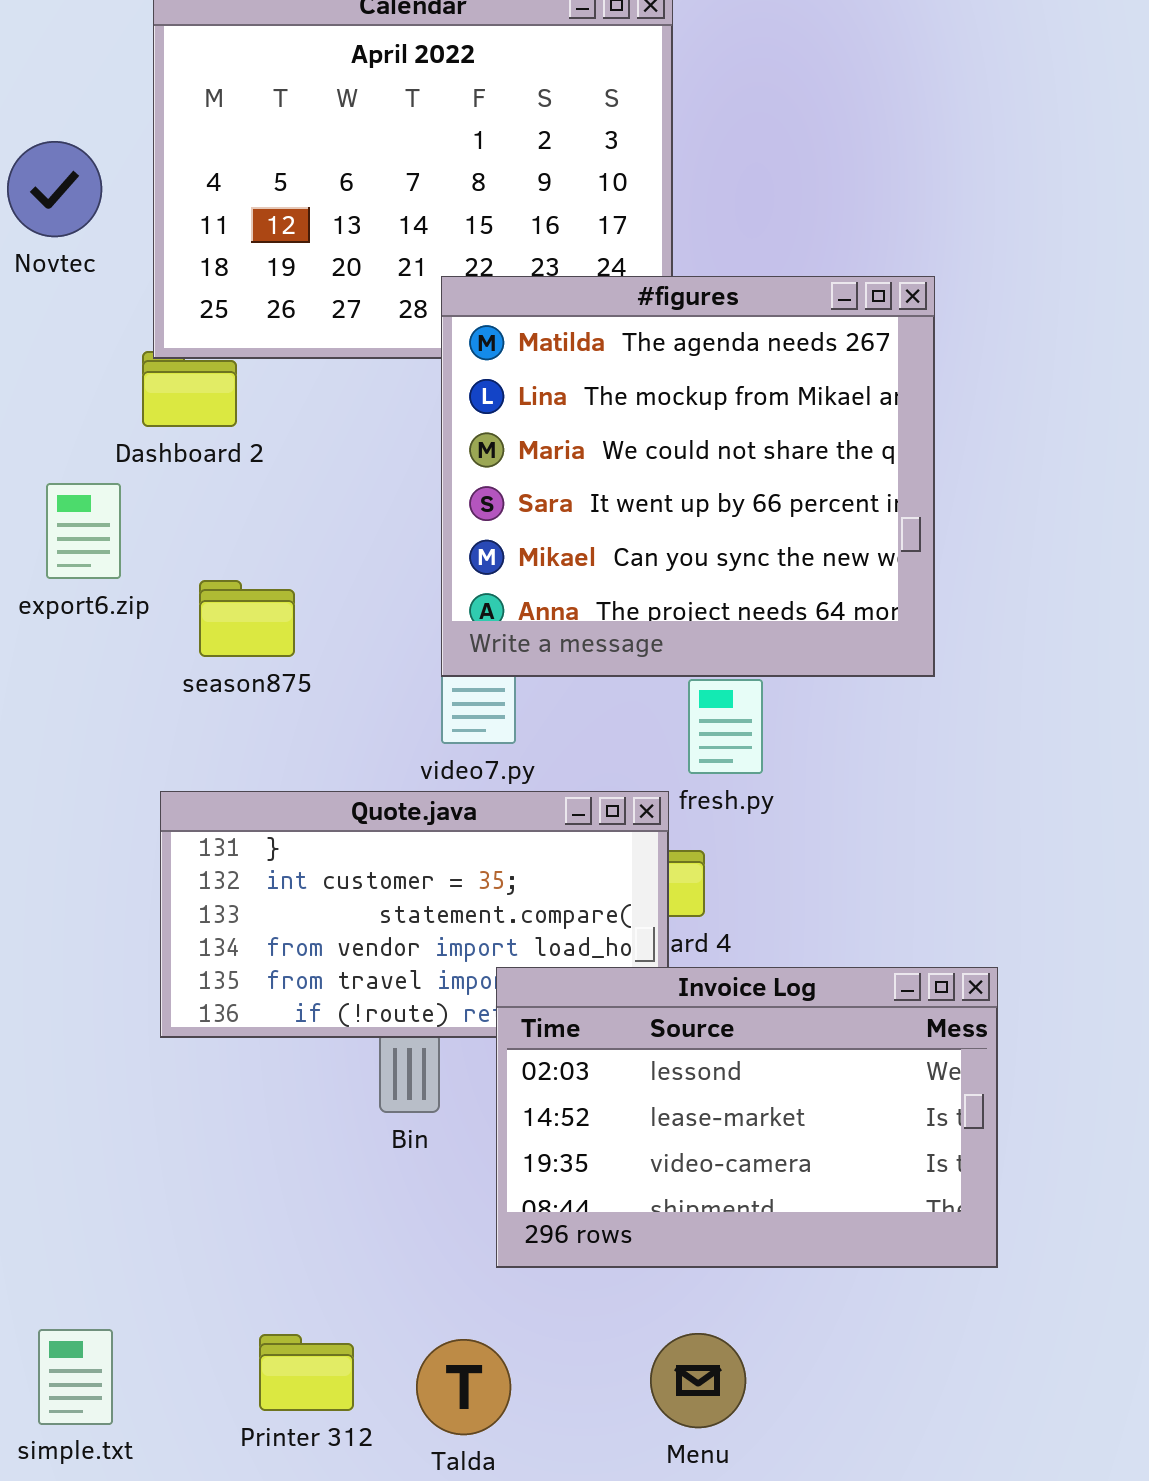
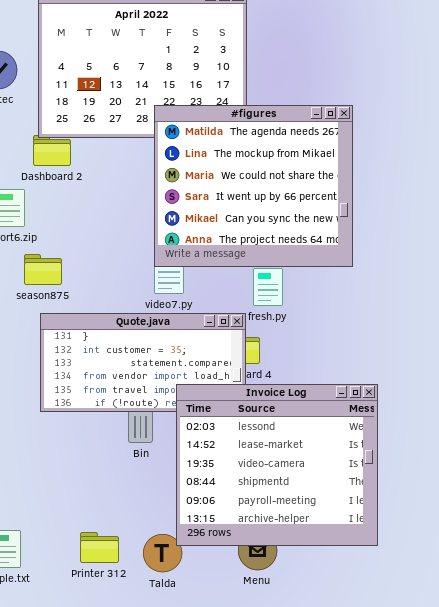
season875: [199,580,295,657] -> [24,254,62,285], moved
Invoice Log: [496,967,998,1268] -> [176,384,378,546], resized

